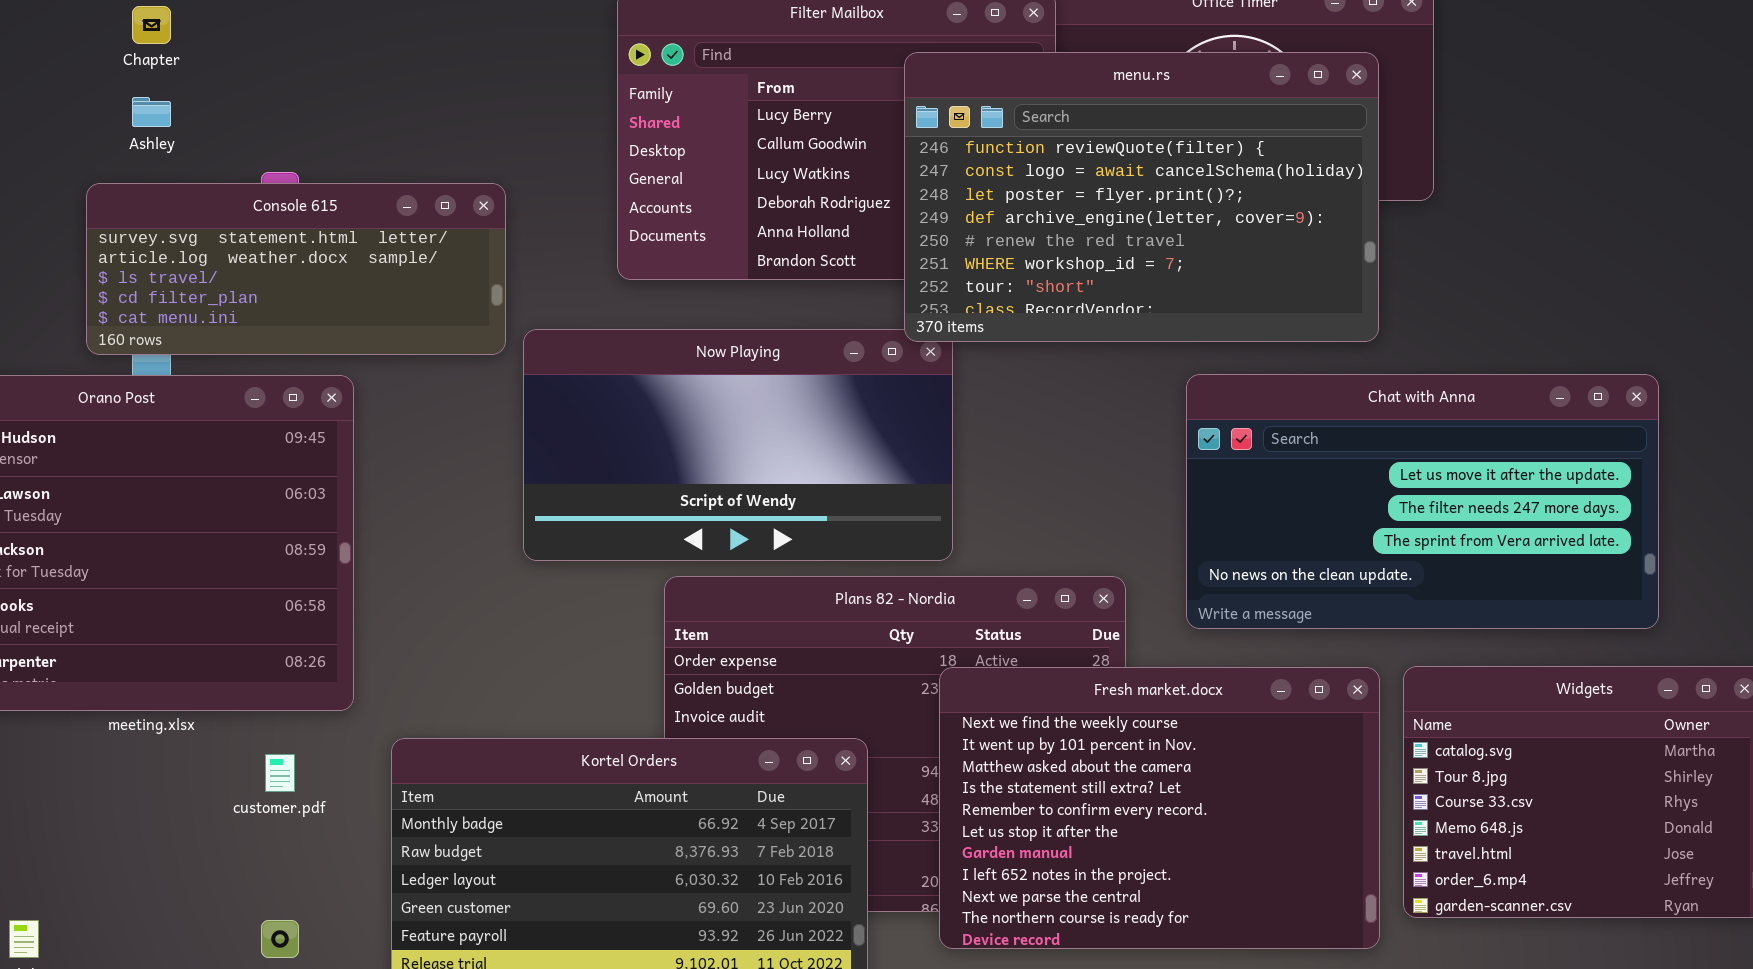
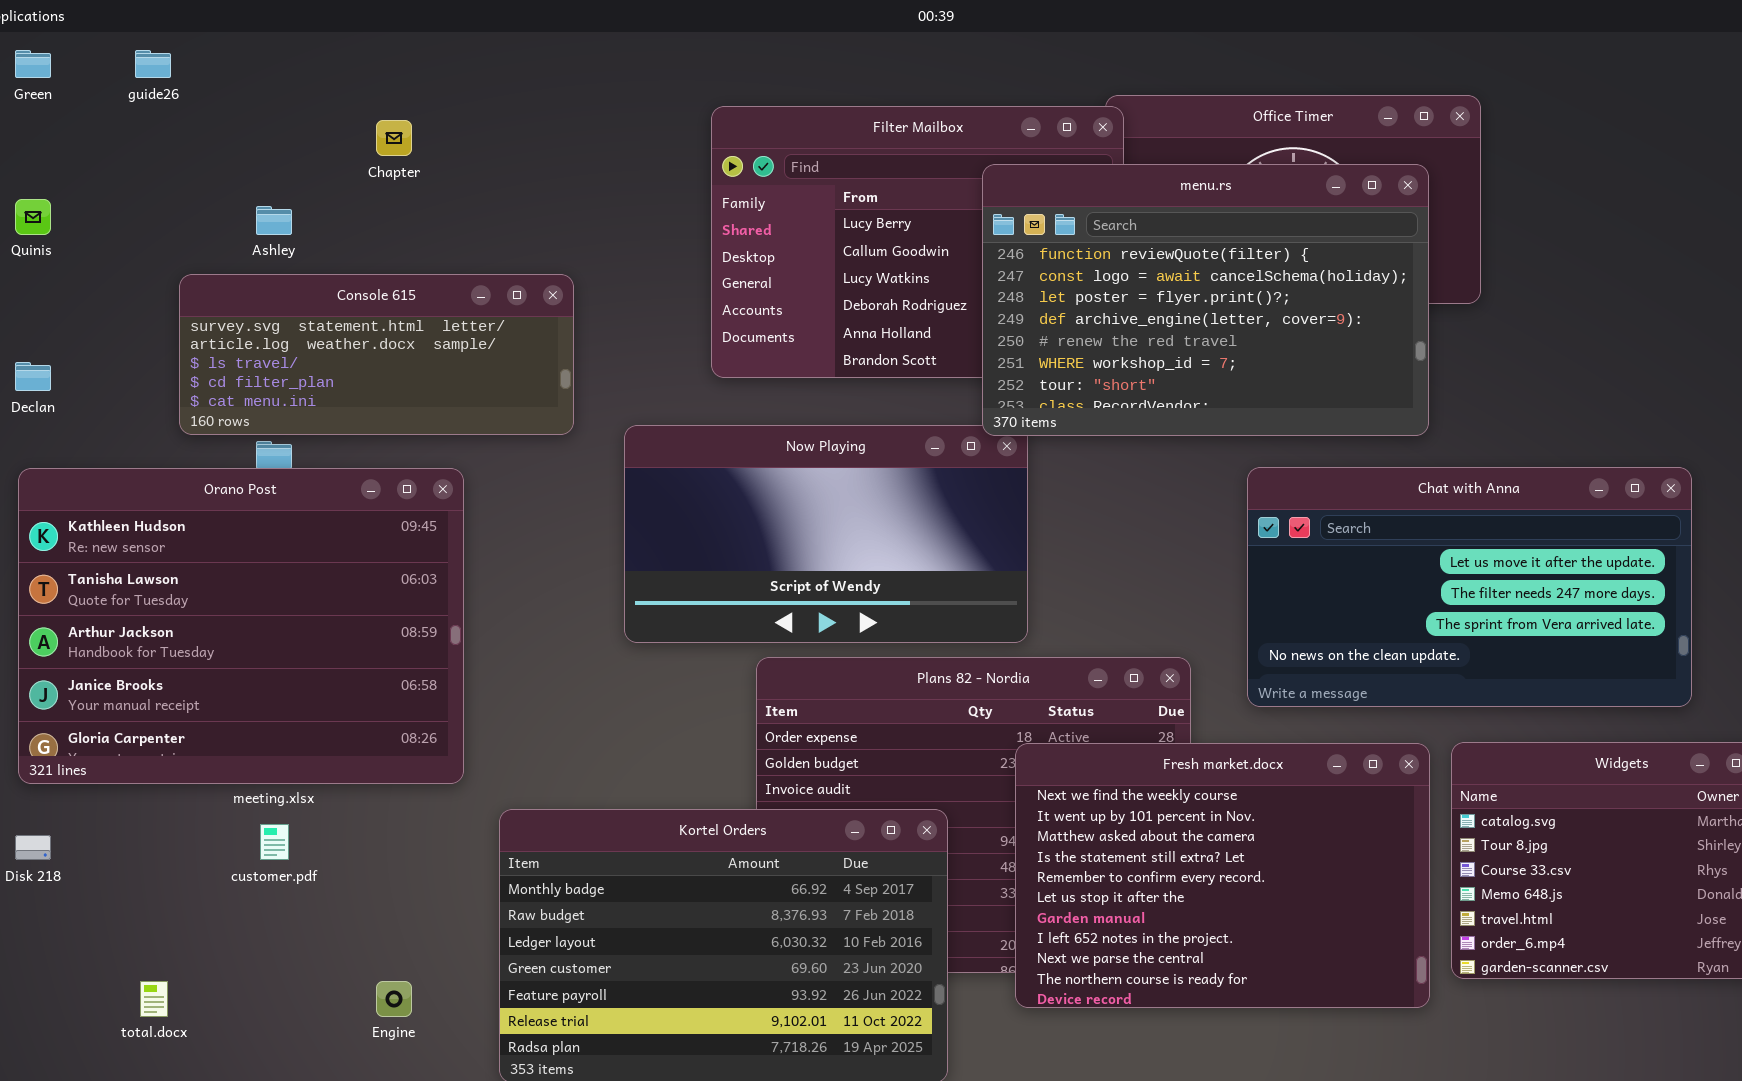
Chapter: [132,6,171,44] -> [376,120,412,156], moved
Console 615: [86,183,506,355] -> [179,274,574,435], moved
customer.pdf: [265,754,295,792] -> [260,824,289,860], moved

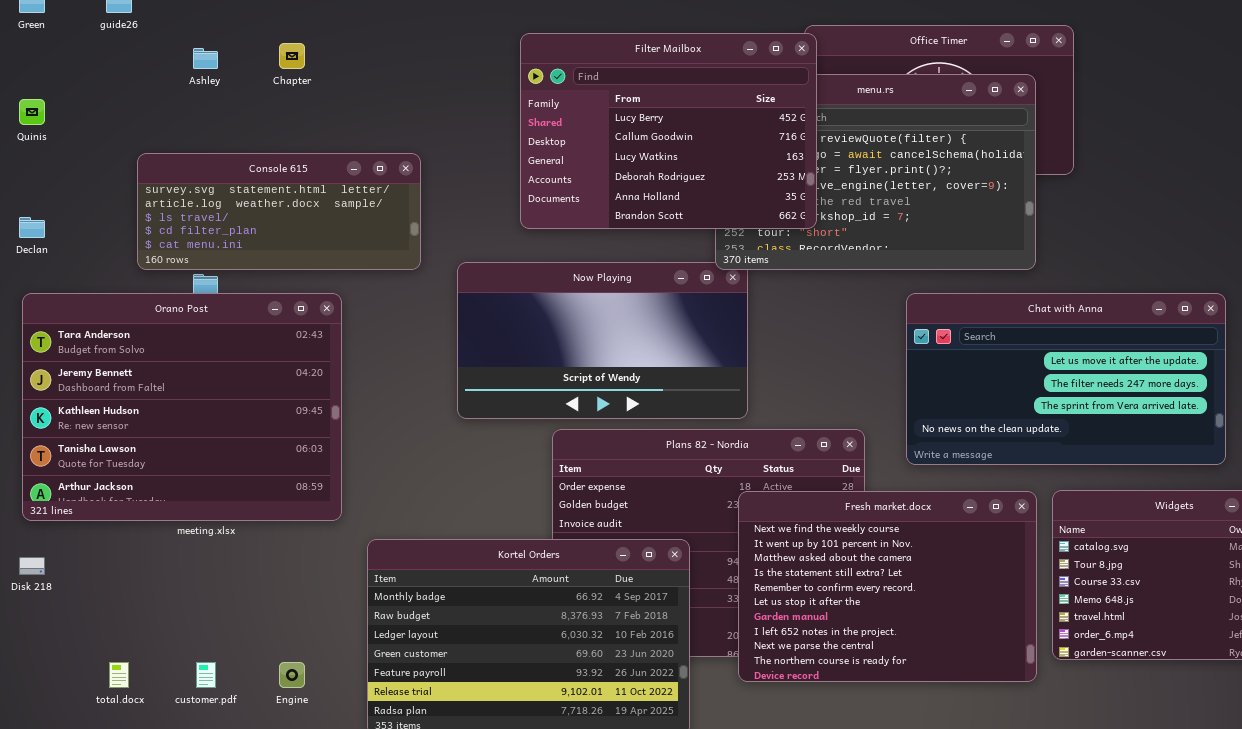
Filter Mailbox: [711,106,1124,378] -> [520,33,817,229], raised
Ashley: [256,206,292,235] -> [193,48,218,69], moved
Orano Post: [18,468,464,784] -> [22,293,342,521], scrolled up 2 rows
customer.pdf: [260,824,289,860] -> [196,662,216,688], moved

